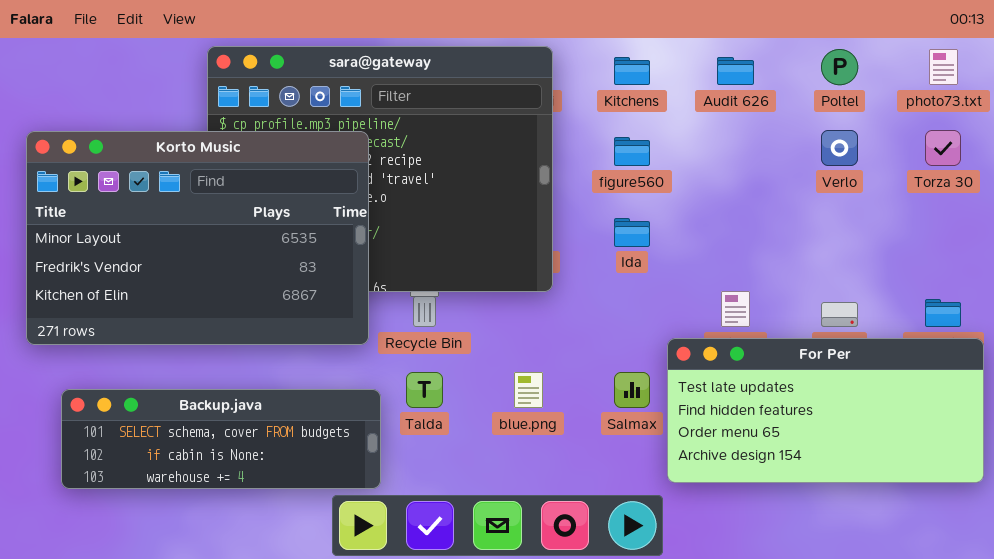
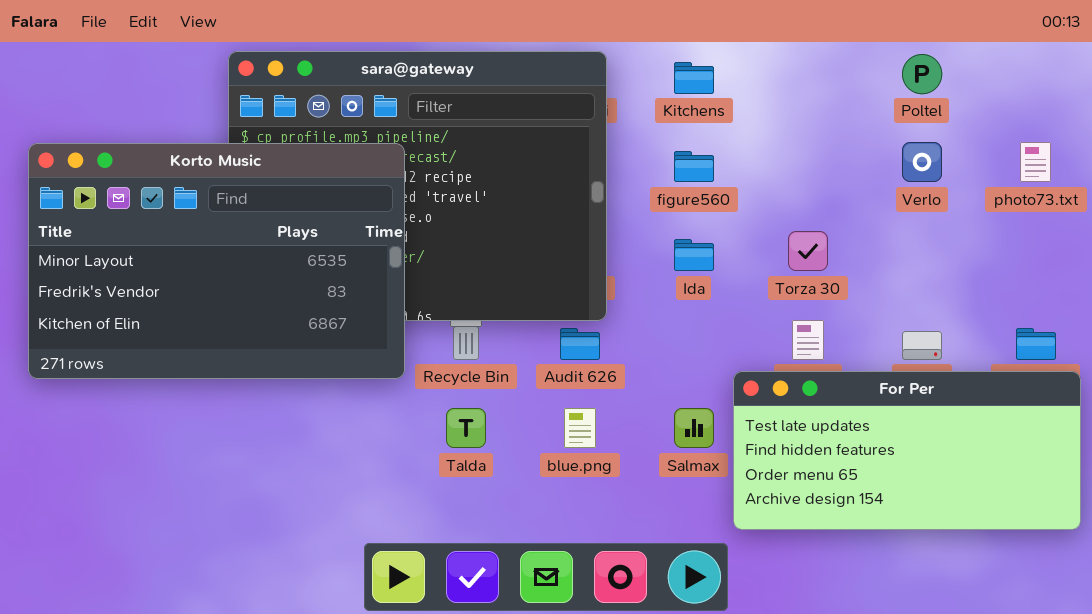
photo73.txt: [929,49,958,85] -> [1020,142,1051,182], moved
Audit 626: [717,57,754,85] -> [560,328,600,360], moved
Torza 30: [925,130,961,166] -> [788,231,828,271], moved
Backup.java: [61,389,381,489] -> none, closed

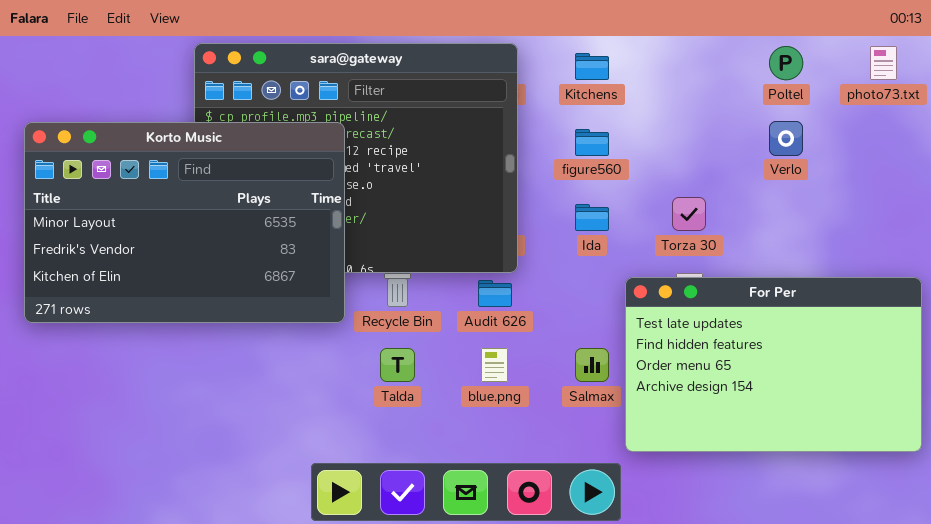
photo73.txt: [1020,142,1051,182] -> [870,46,897,80], moved
For Per: [733,371,1081,530] -> [625,277,922,452], resized

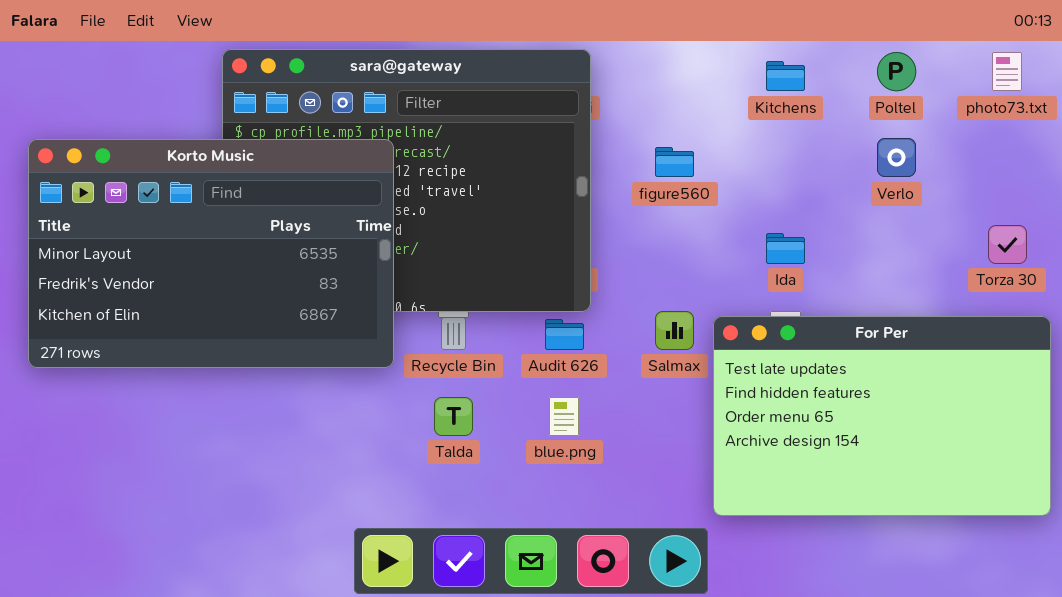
Kitchens: [575,53,609,80] -> [766,61,805,91], moved
Torza 30: [672,197,706,231] -> [988,225,1027,264], moved
Ida: [575,204,609,231] -> [766,233,805,264], moved
Salmax: [575,348,609,382] -> [655,311,694,350], moved

